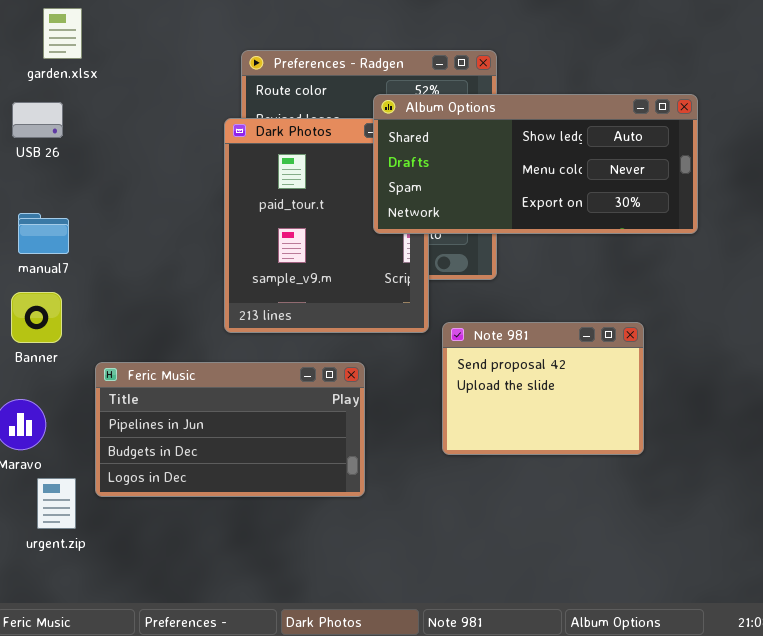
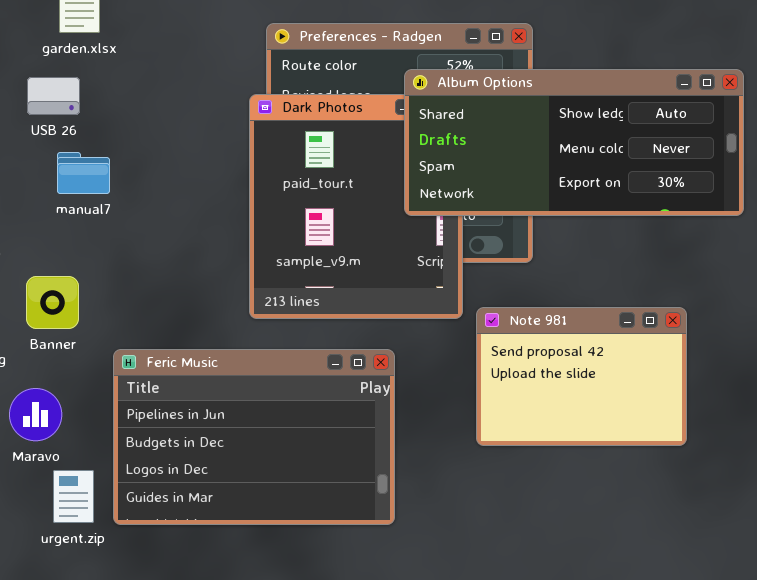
manual7: [18,213,69,254] -> [57,152,110,194], moved
Feric Music: [95,362,365,497] -> [113,349,395,525], resized

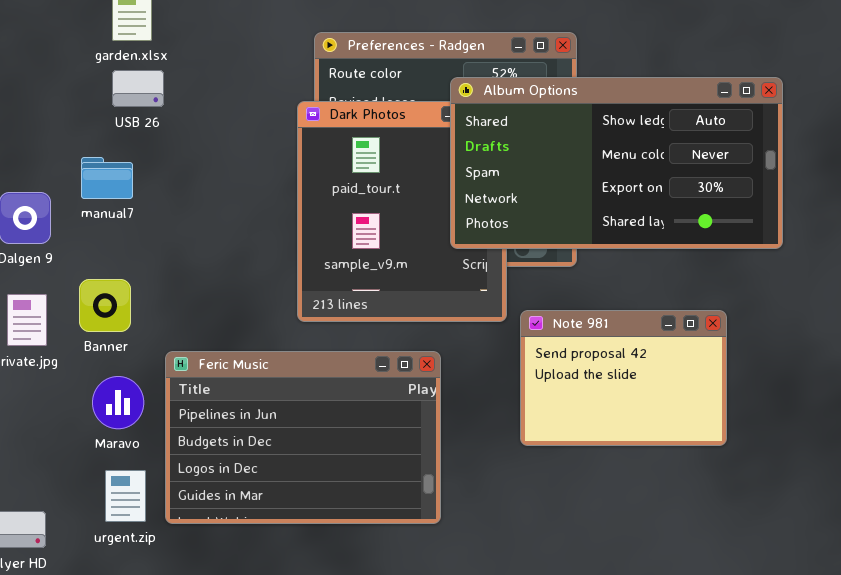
Album Options: [404,69,744,216] -> [450,77,783,249], resized
USB 26: [27,77,80,115] -> [112,70,164,107], moved
manual7: [57,152,110,194] -> [81,157,133,199], moved
Maravo: [9,388,62,441] -> [92,376,144,429], moved

